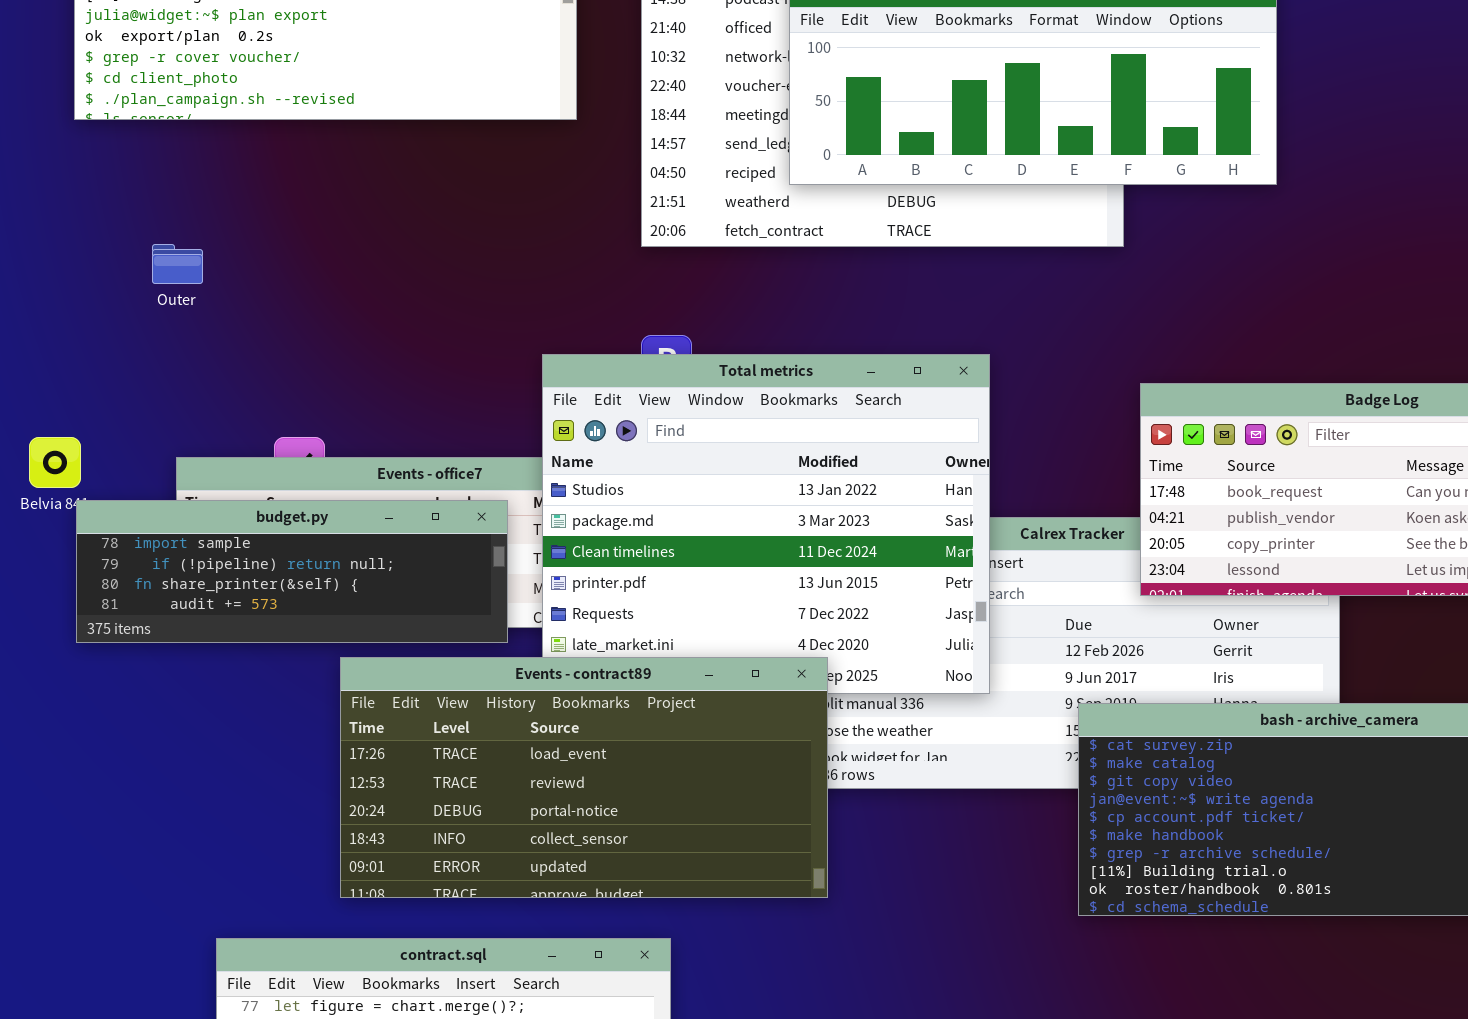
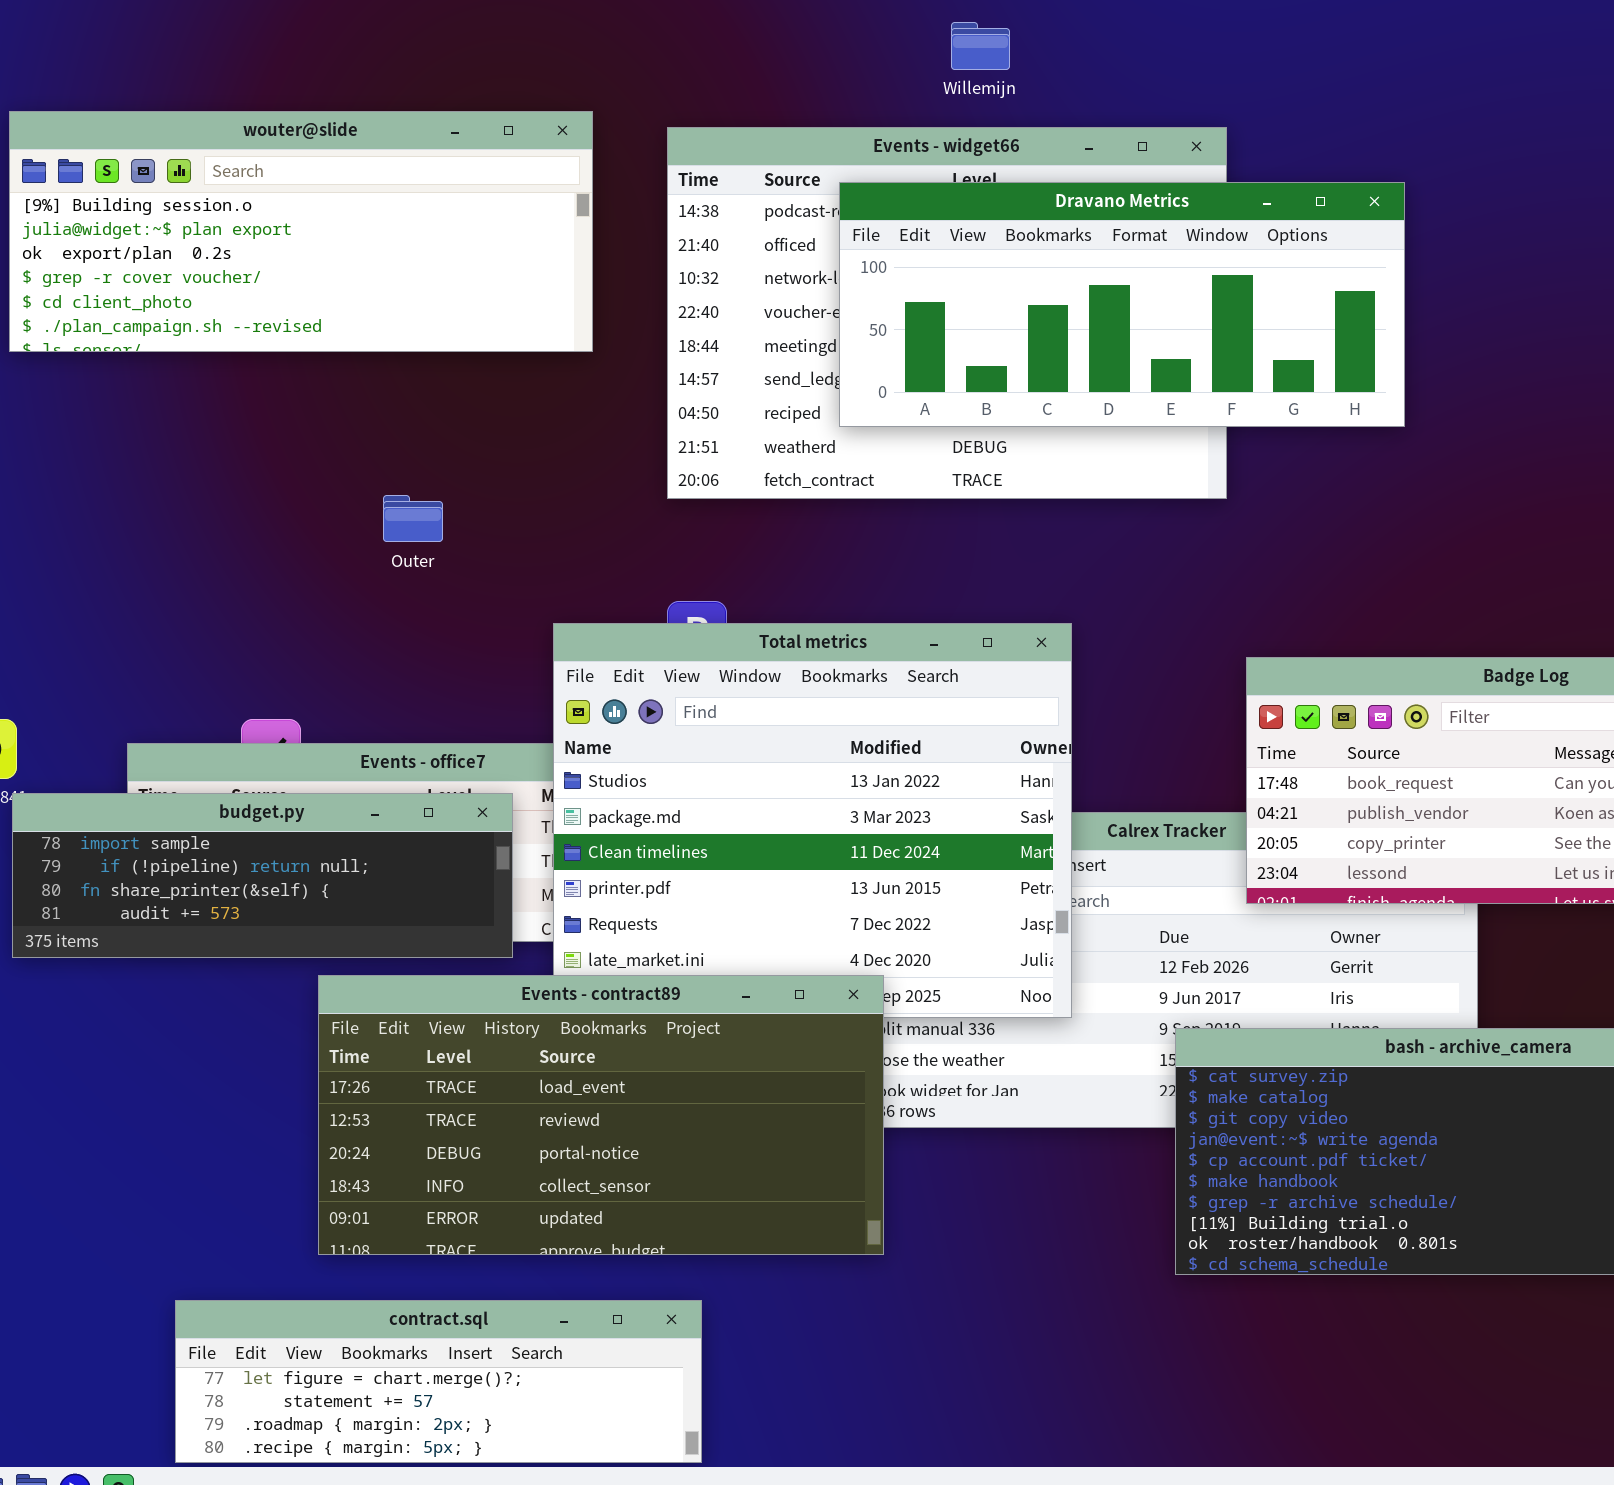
Outer: [152,244,203,284] -> [383,495,443,542], moved

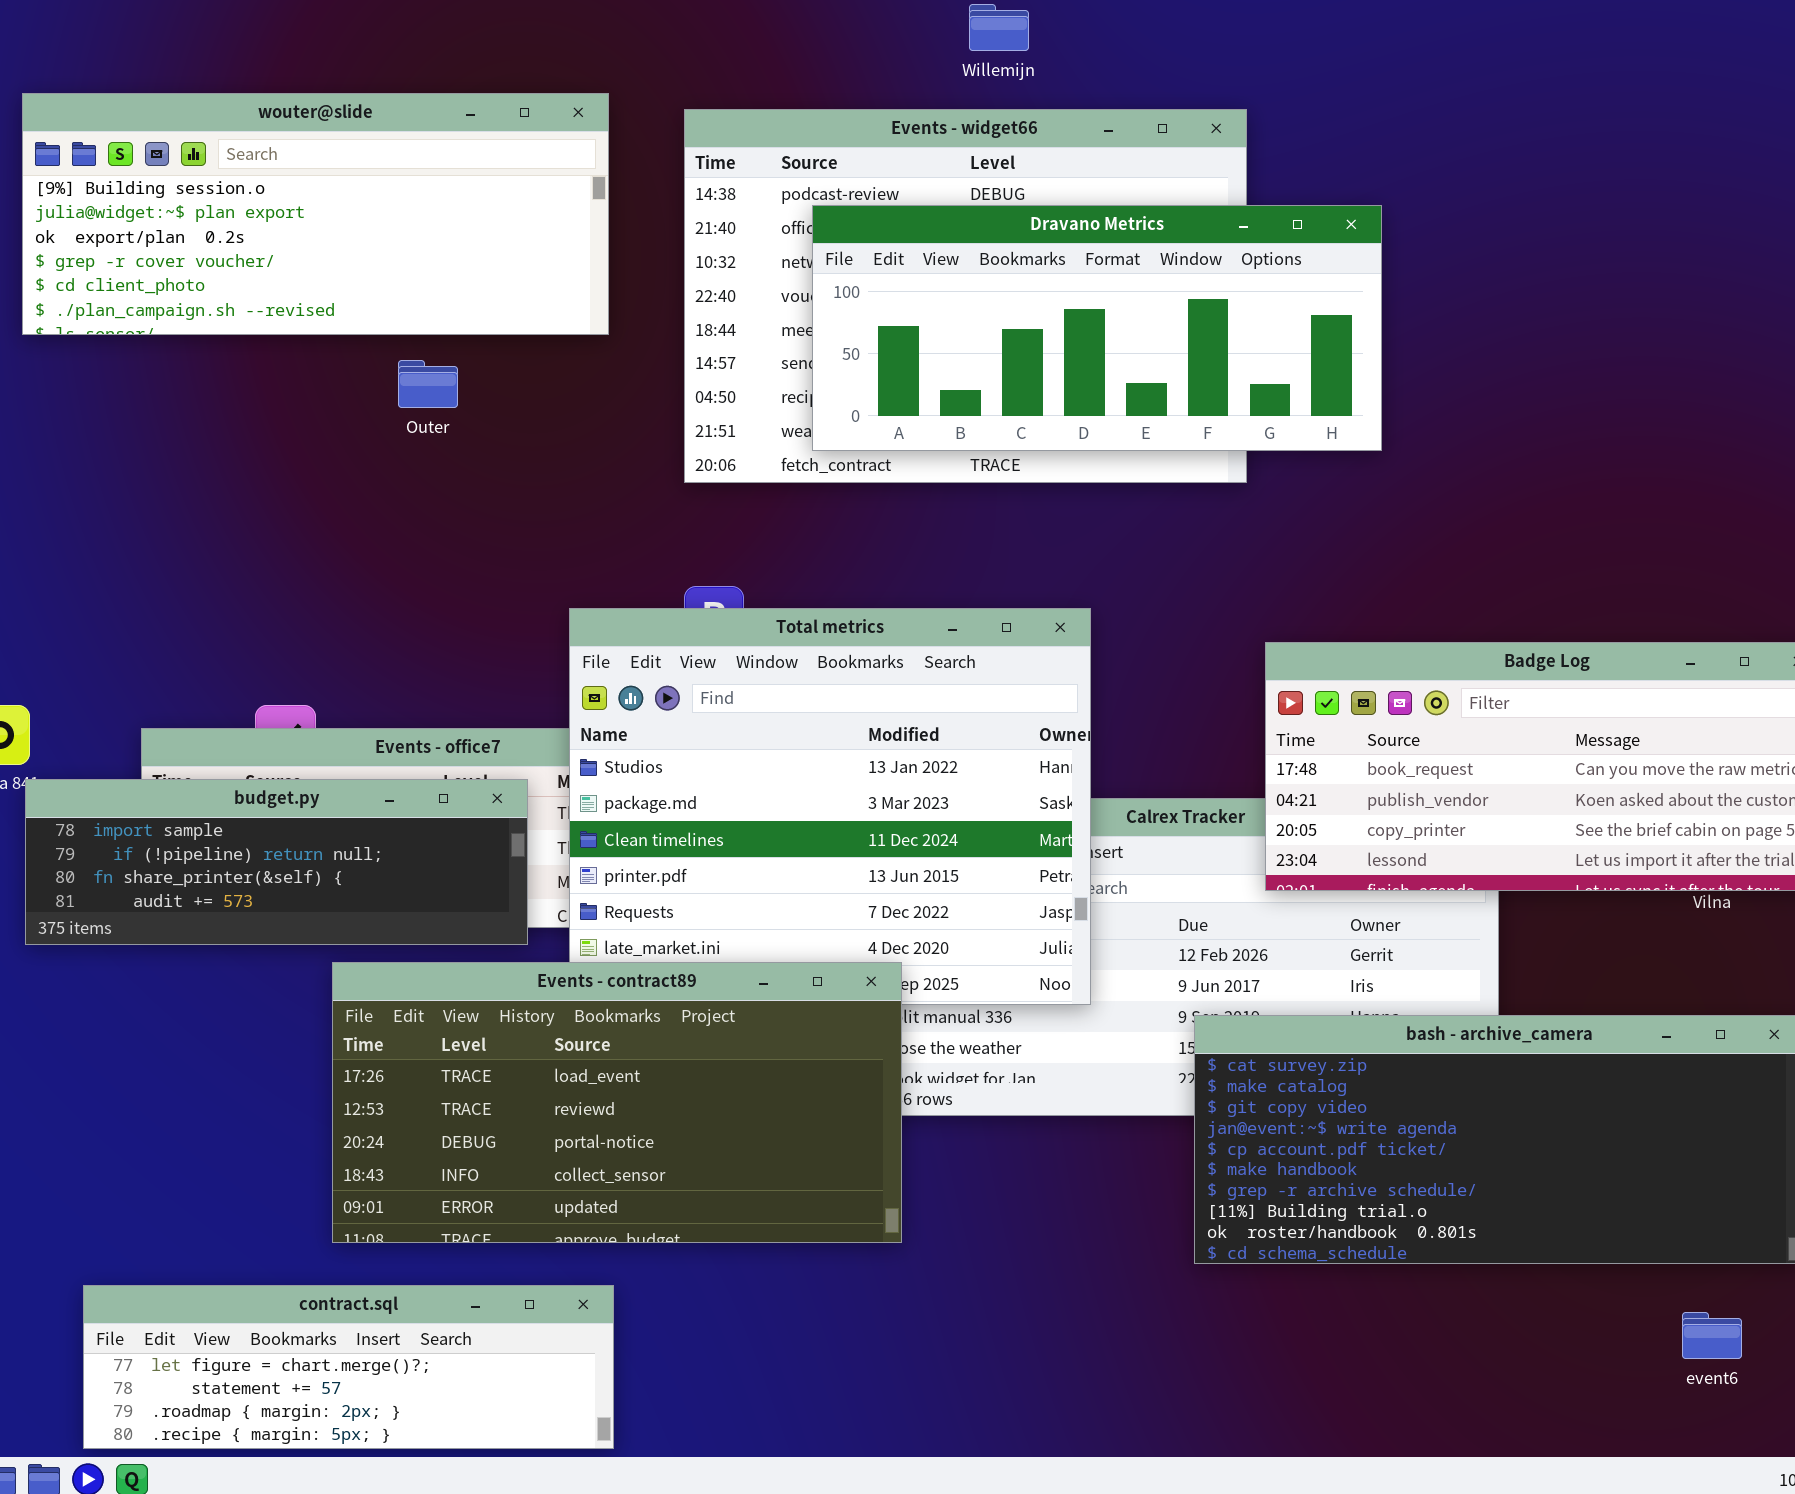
Dravano Metrics: [839,182,1405,427] -> [812,205,1382,451], moved
Outer: [383,495,443,542] -> [398,360,458,408], moved
contract.sql: [175,1300,702,1463] -> [83,1285,614,1449], moved

